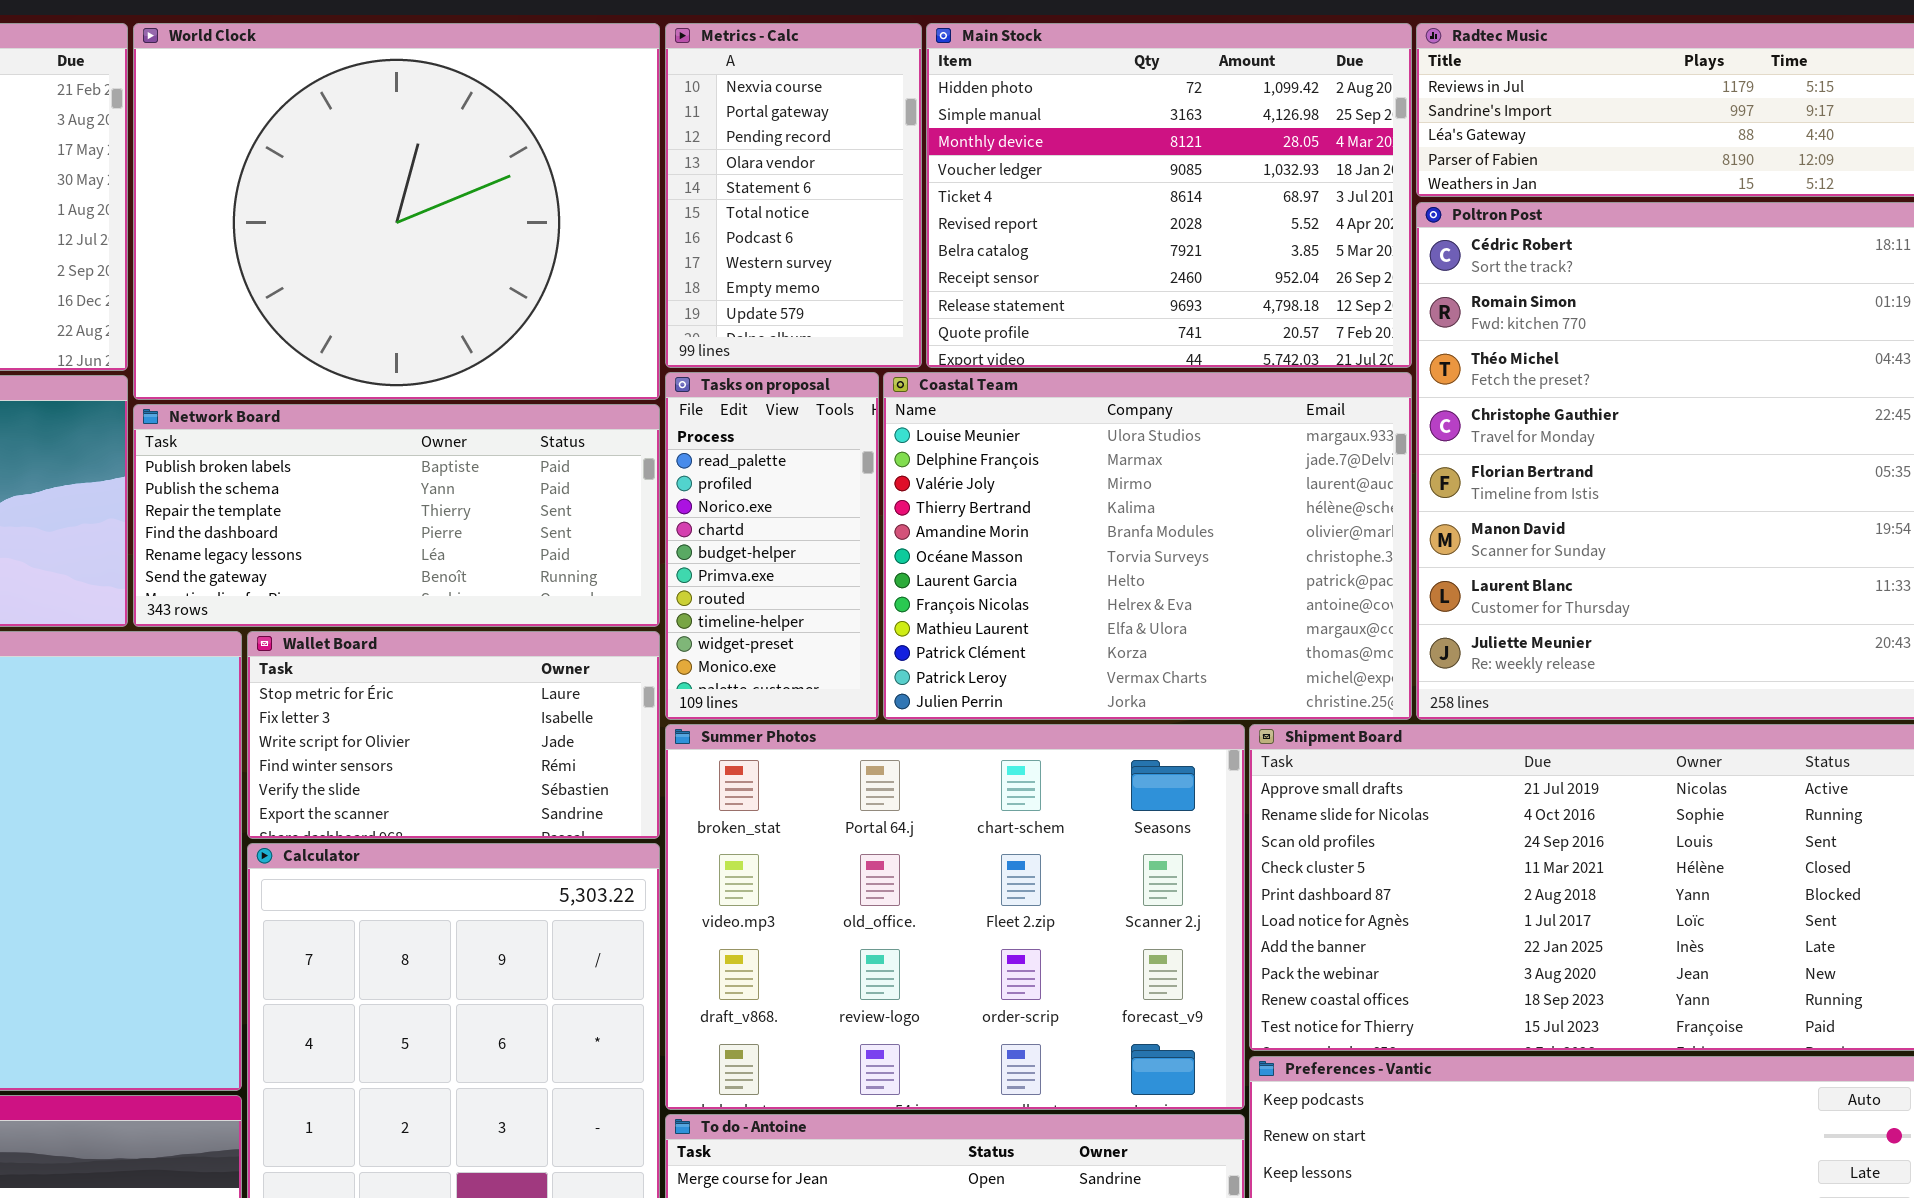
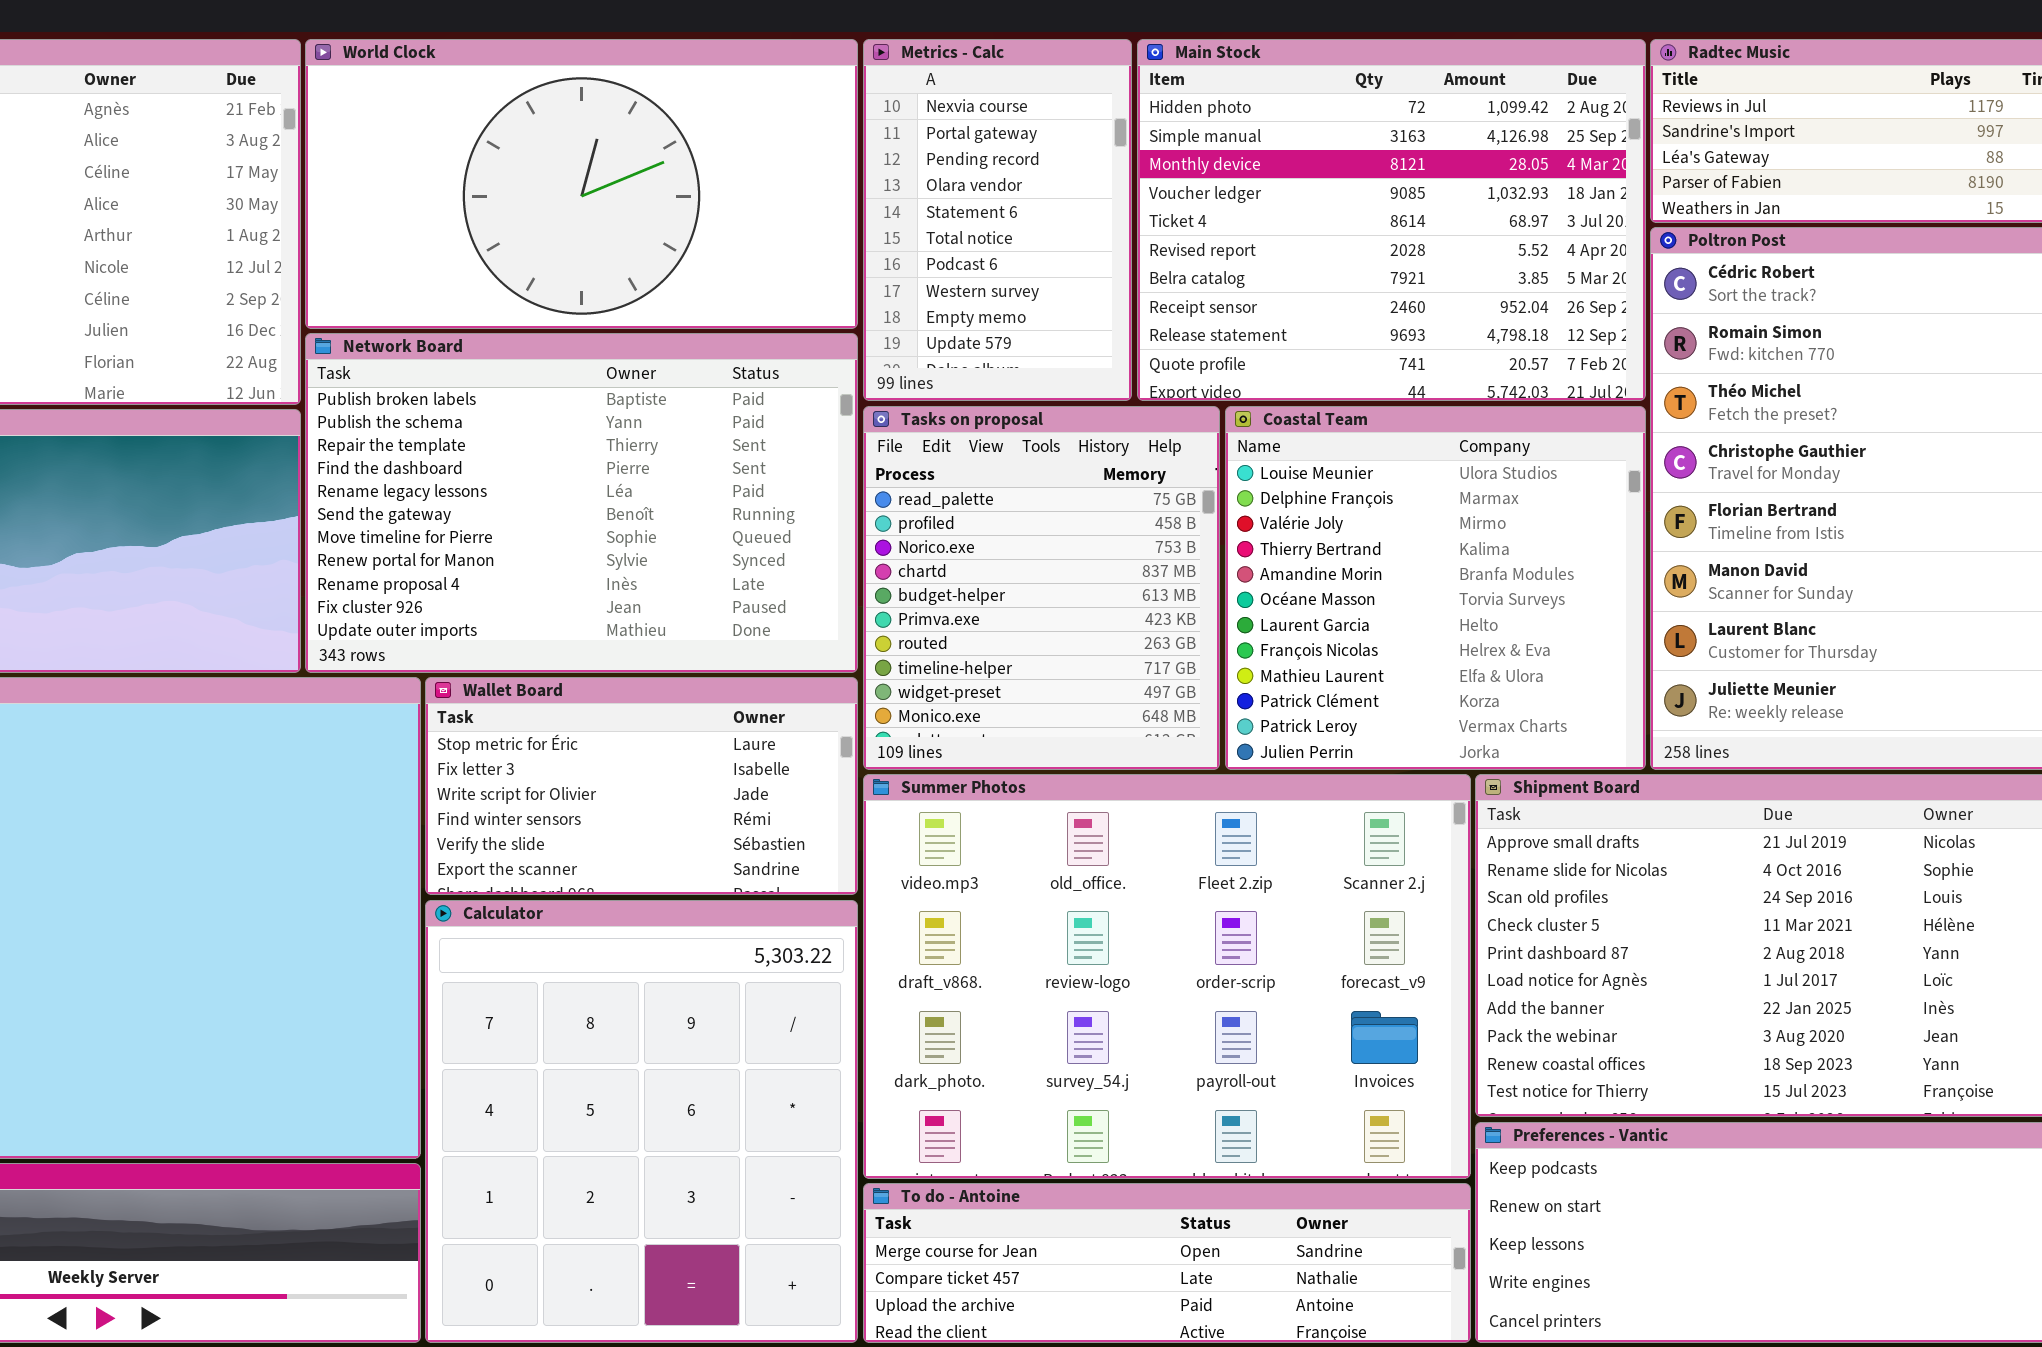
World Clock: [133,23,660,400] -> [305,39,858,329], resized
Tasks on proposal: [665,372,879,720] -> [863,406,1220,770], resized
Coastal Team: [883,372,1412,720] -> [1225,406,1646,770], resized
Network Board: [133,404,660,627] -> [305,333,858,673], resized
Summer Photos: [665,724,1245,1110] -> [863,774,1471,1179], scrolled down 1 row

